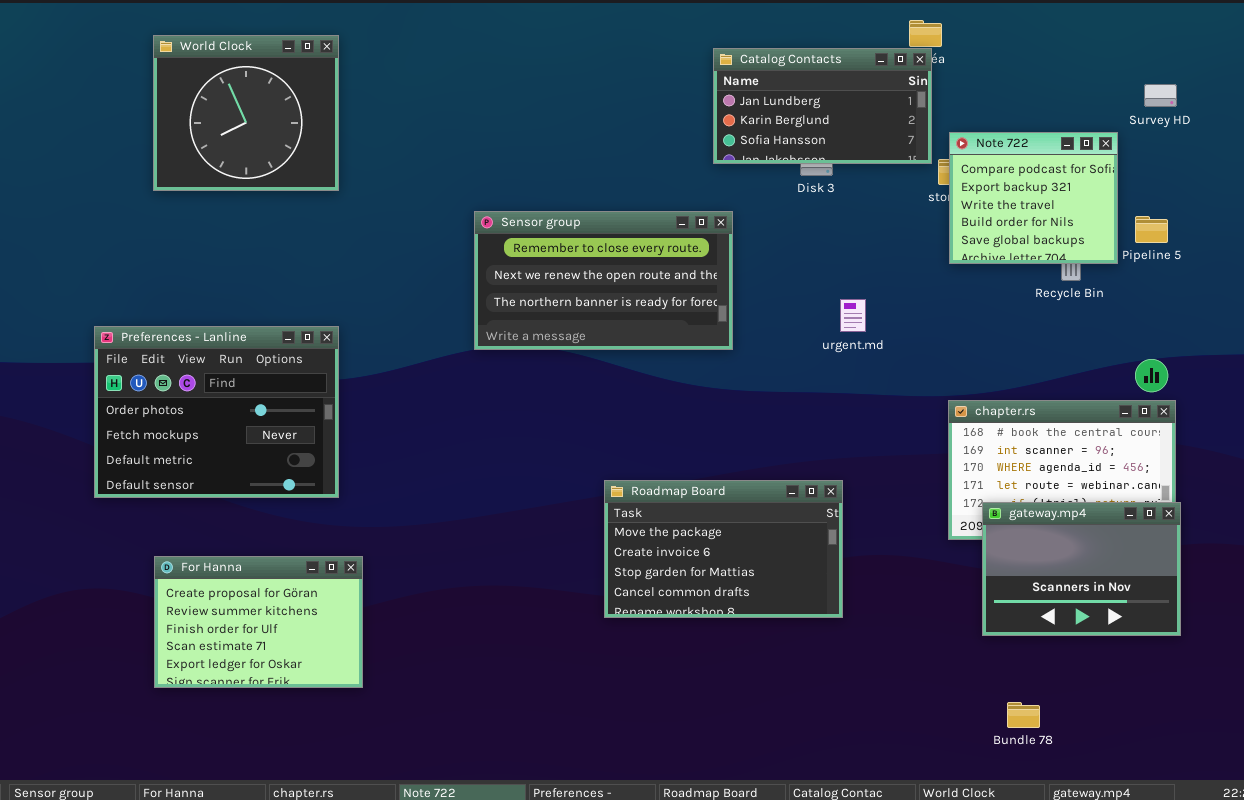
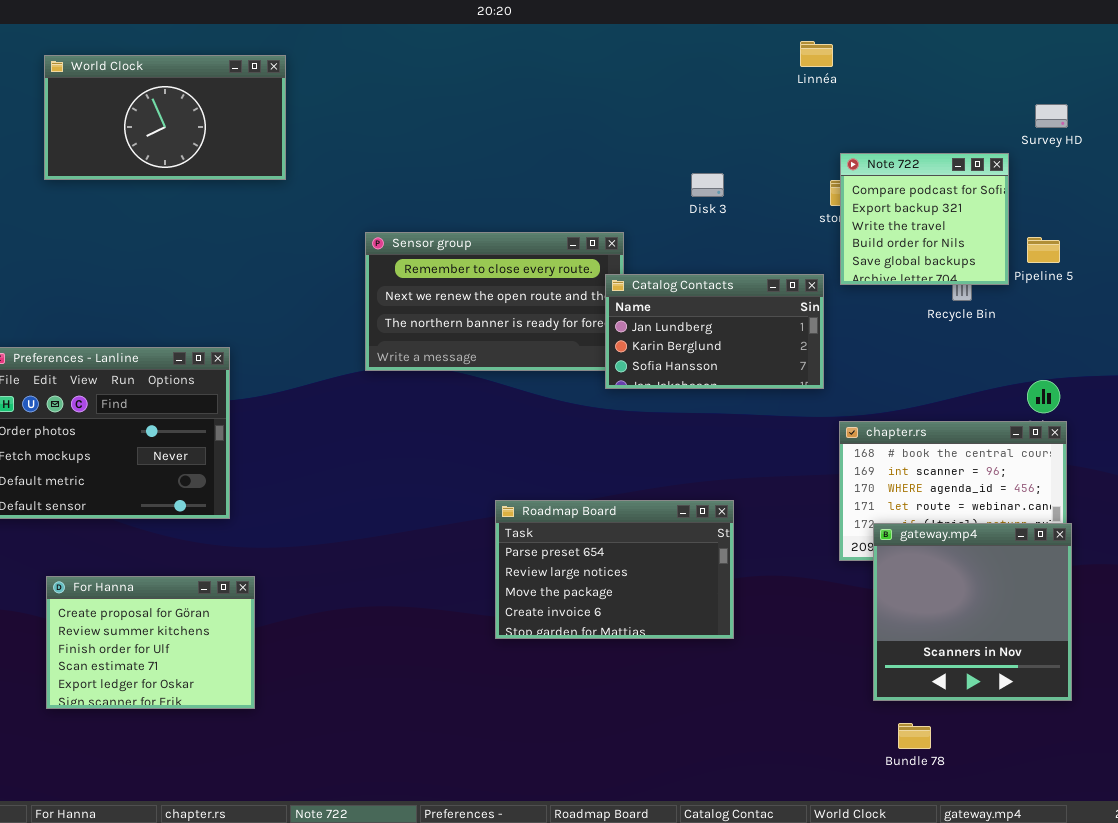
World Clock: [153,35,339,191] -> [44,55,286,180], resized
Catalog Contacts: [713,48,932,164] -> [605,274,824,389], moved
Roadmap Board: [604,480,843,618] -> [495,500,734,639], scrolled up 2 rows
gateway.mp4: [982,502,1181,636] -> [873,523,1072,701], resized

